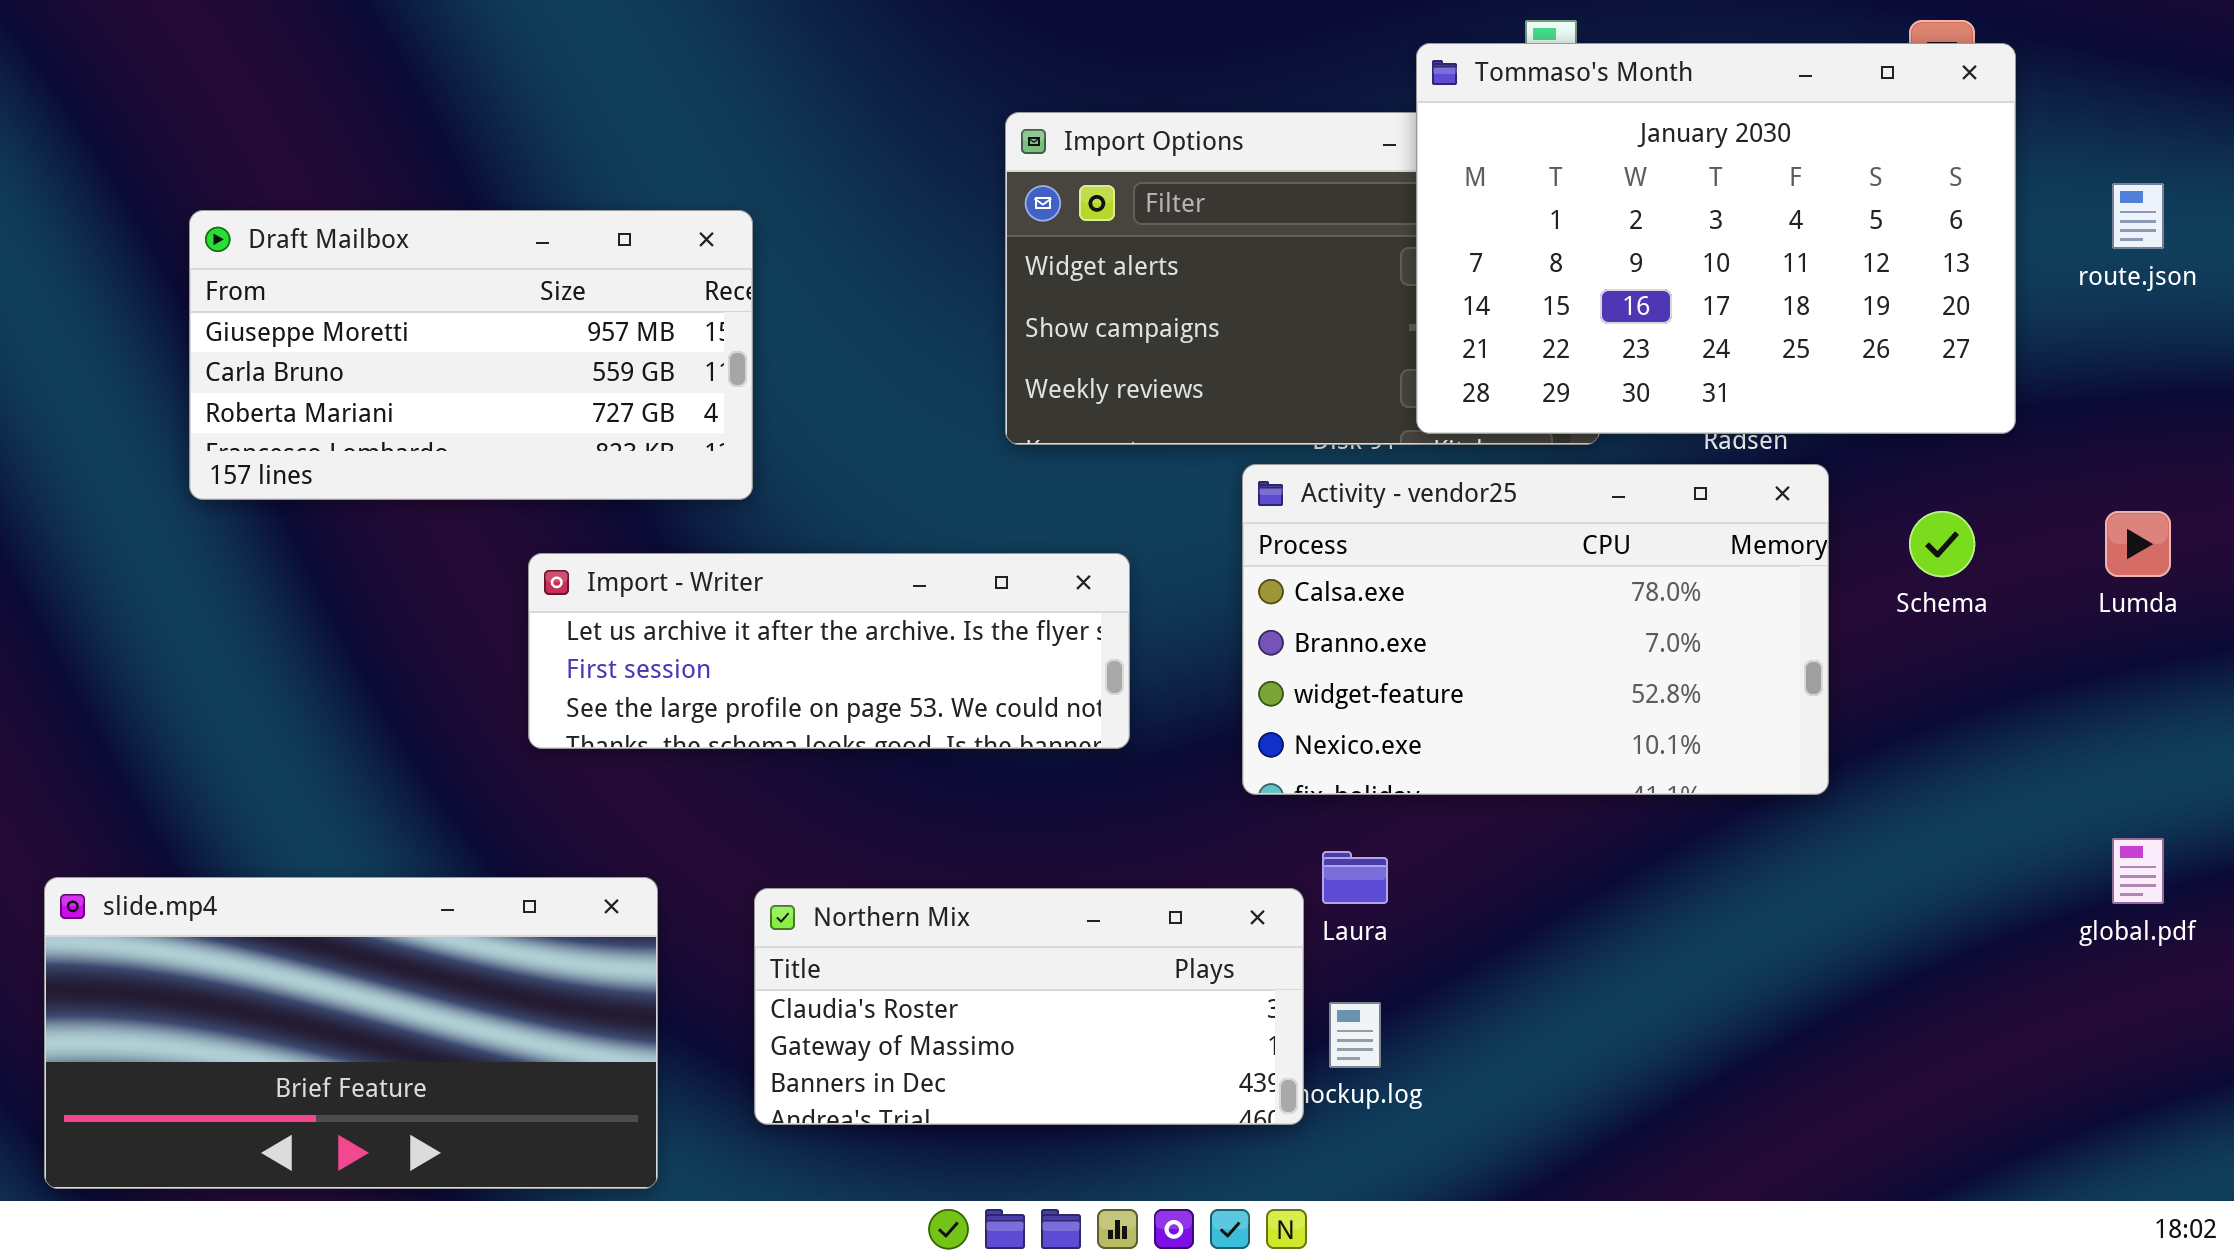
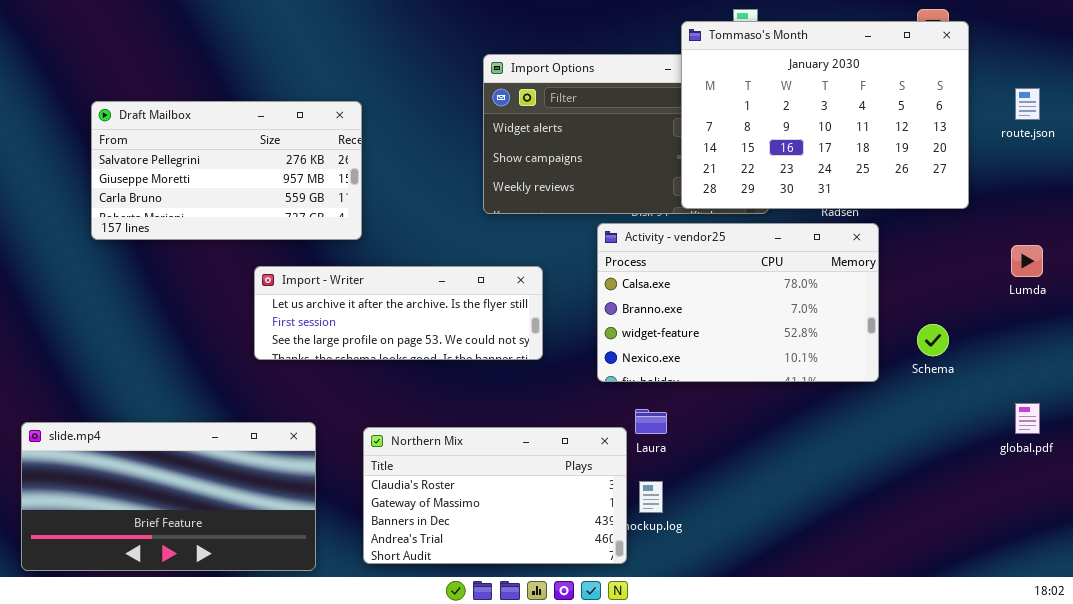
Draft Mailbox: [189,210,753,500] -> [91,101,362,240], scrolled up 1 row
Schema: [1909,511,1975,577] -> [917,324,949,356], moved
Northern Mix: [754,888,1304,1125] -> [363,427,627,564], resized

